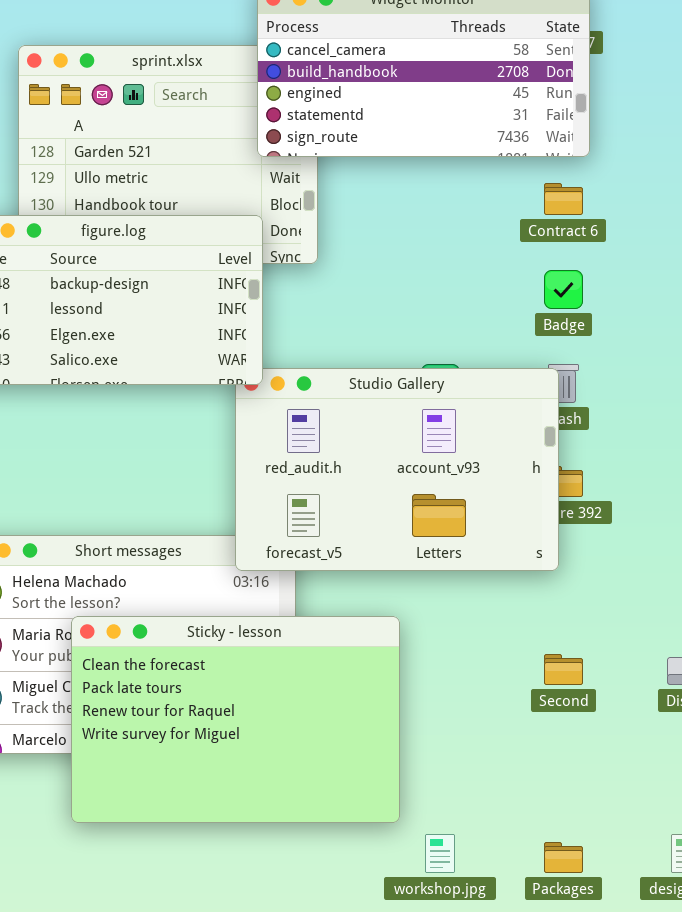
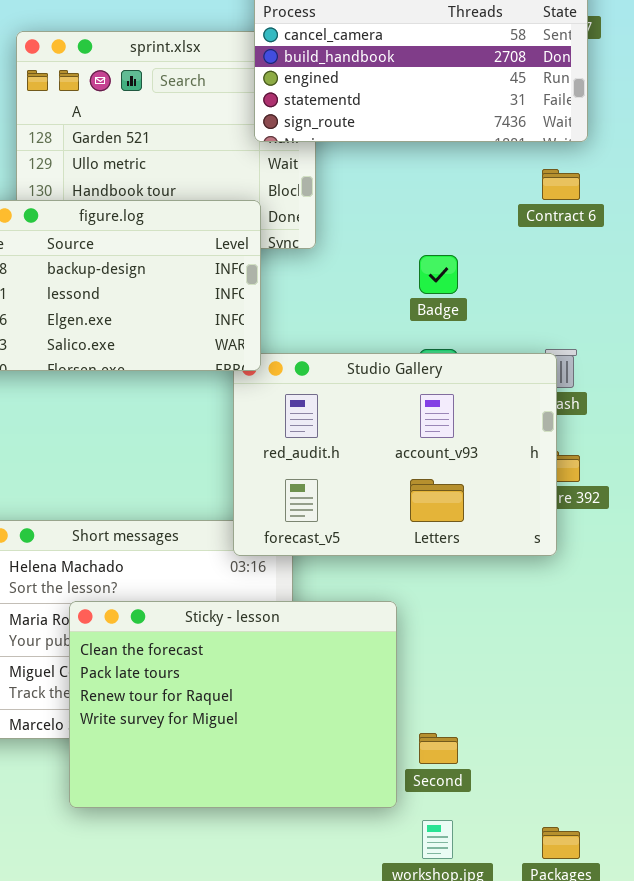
Badge: [544,270,583,309] -> [419,255,458,294], moved
Second: [544,654,583,685] -> [419,733,458,764], moved

